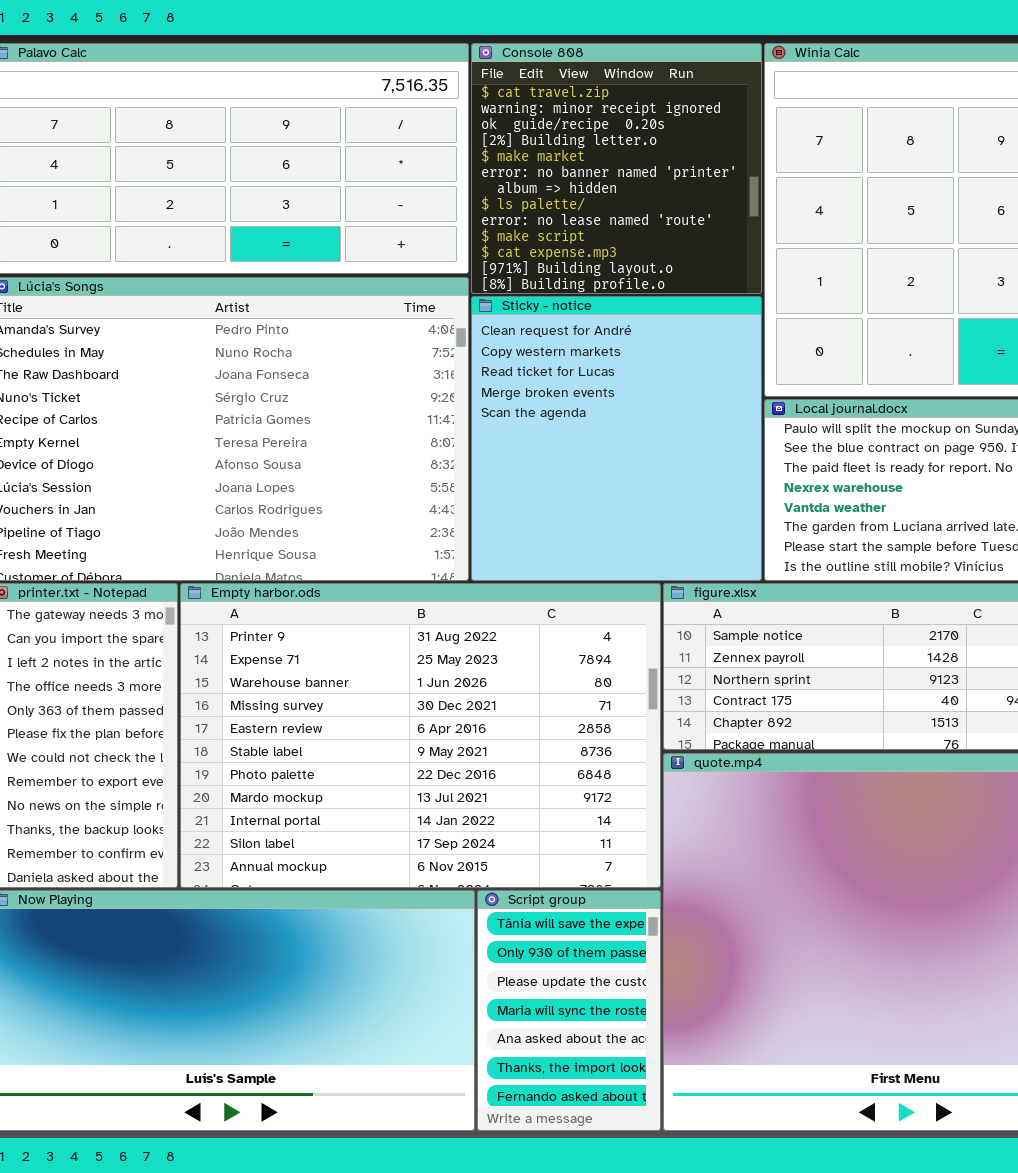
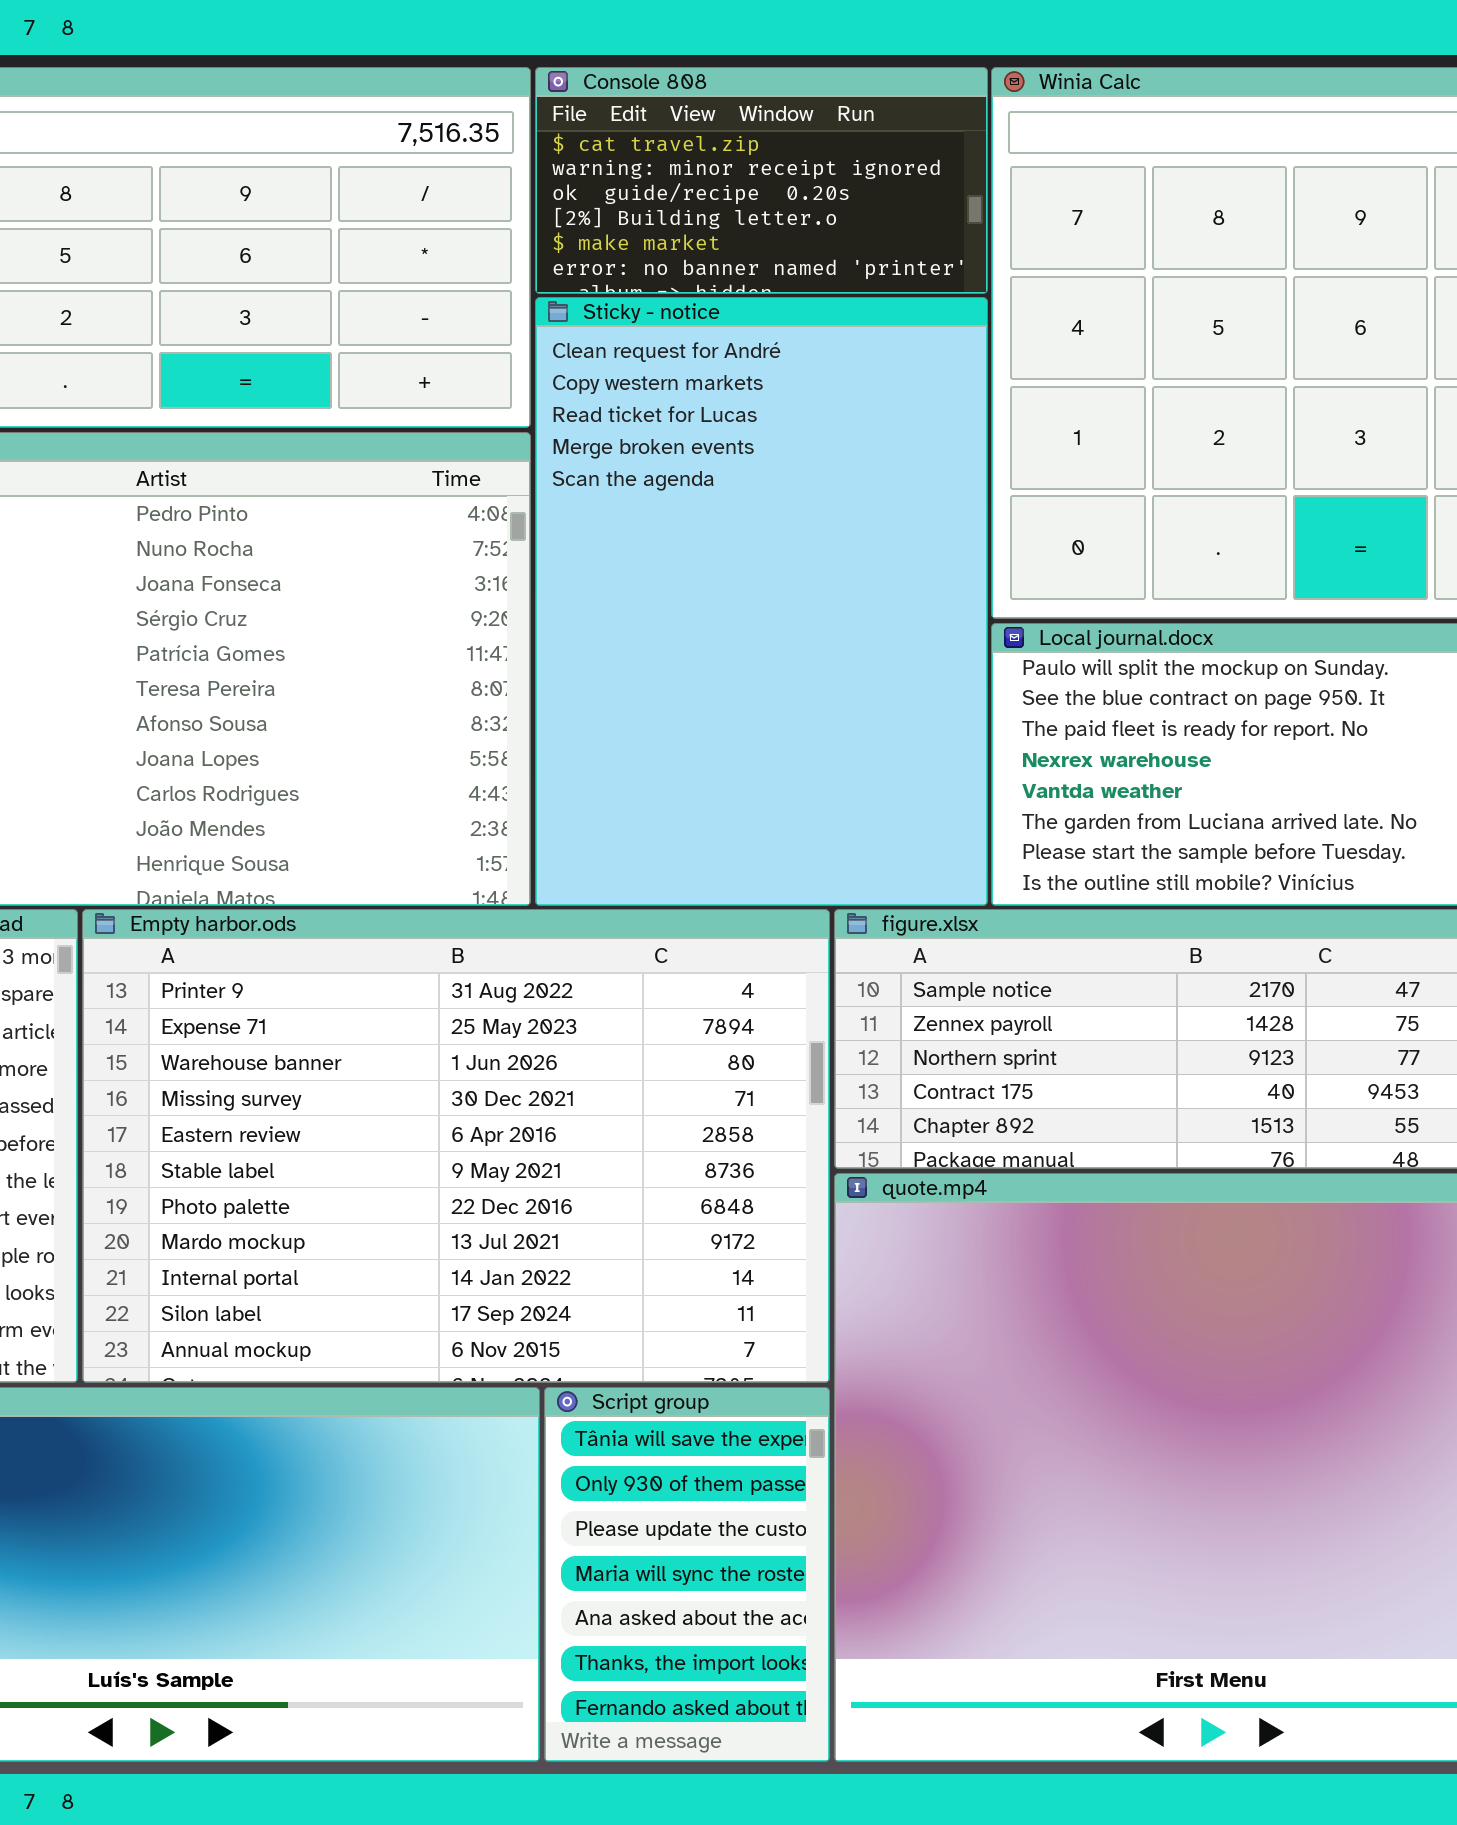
Console 808: [471,43,762,294] -> [535,67,988,294], resized
Sticky - notice: [471,296,762,581] -> [535,297,988,906], resized

